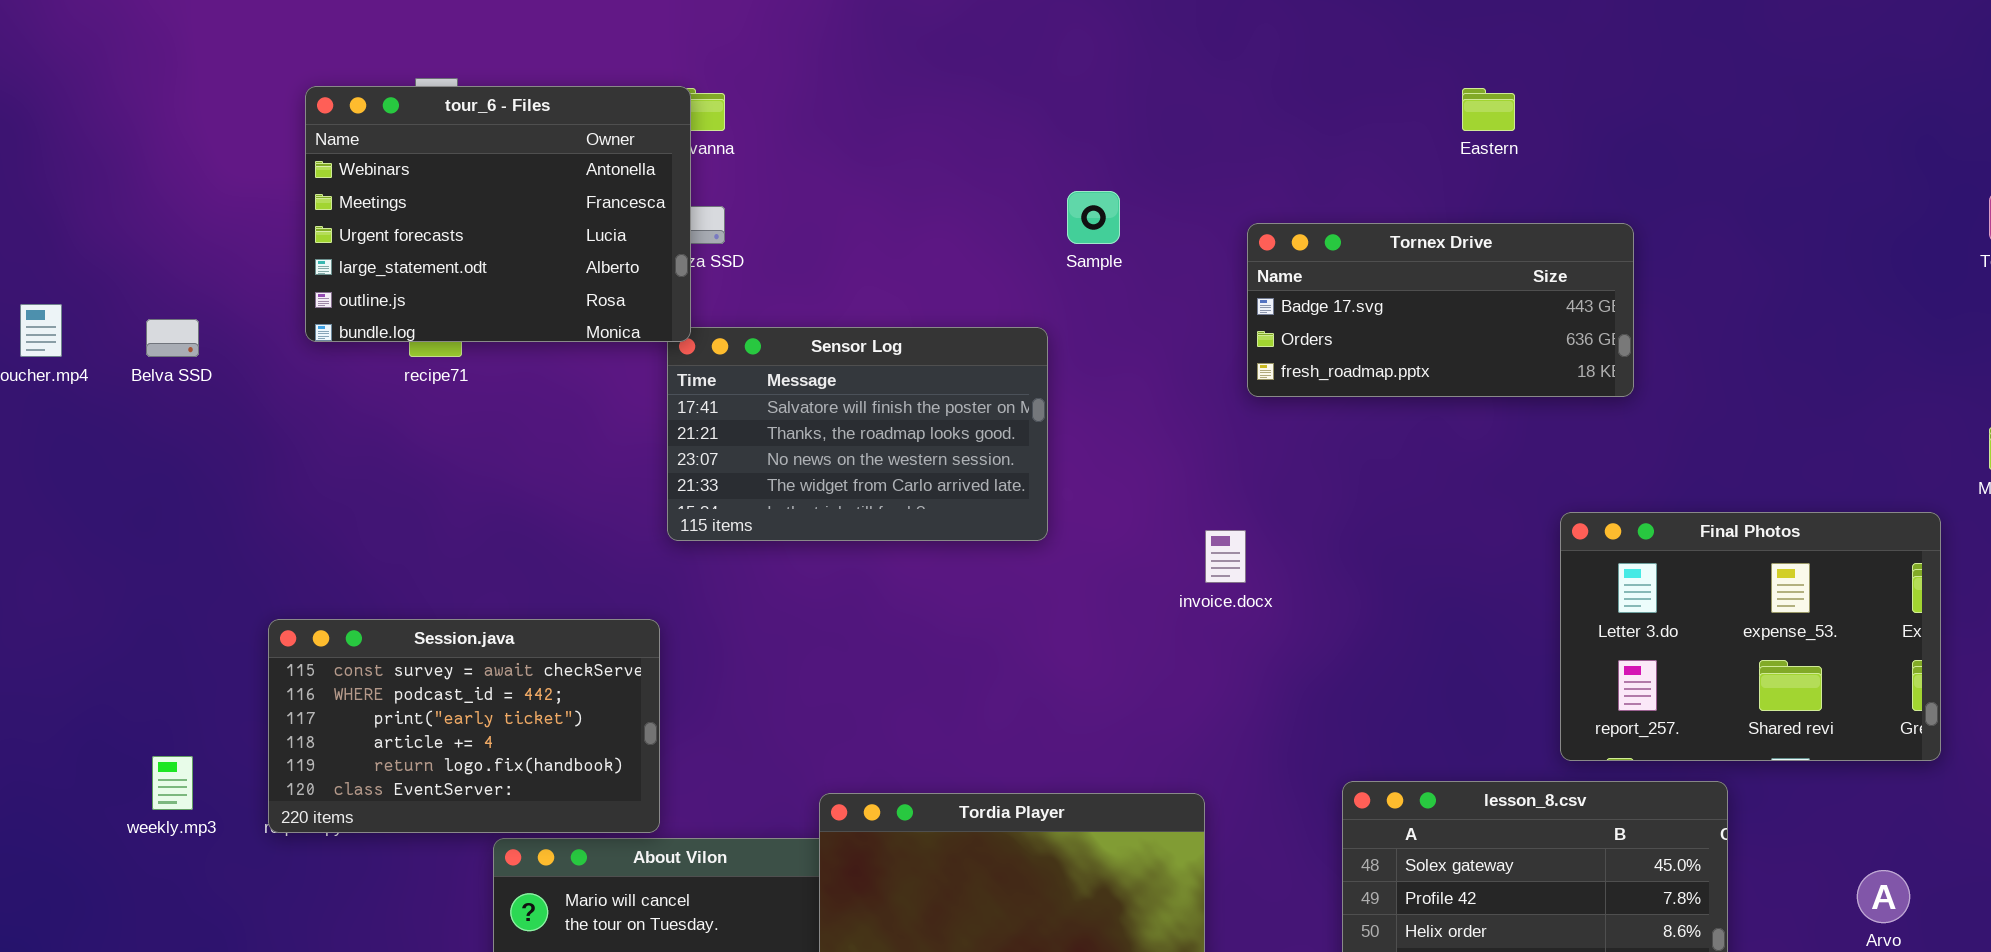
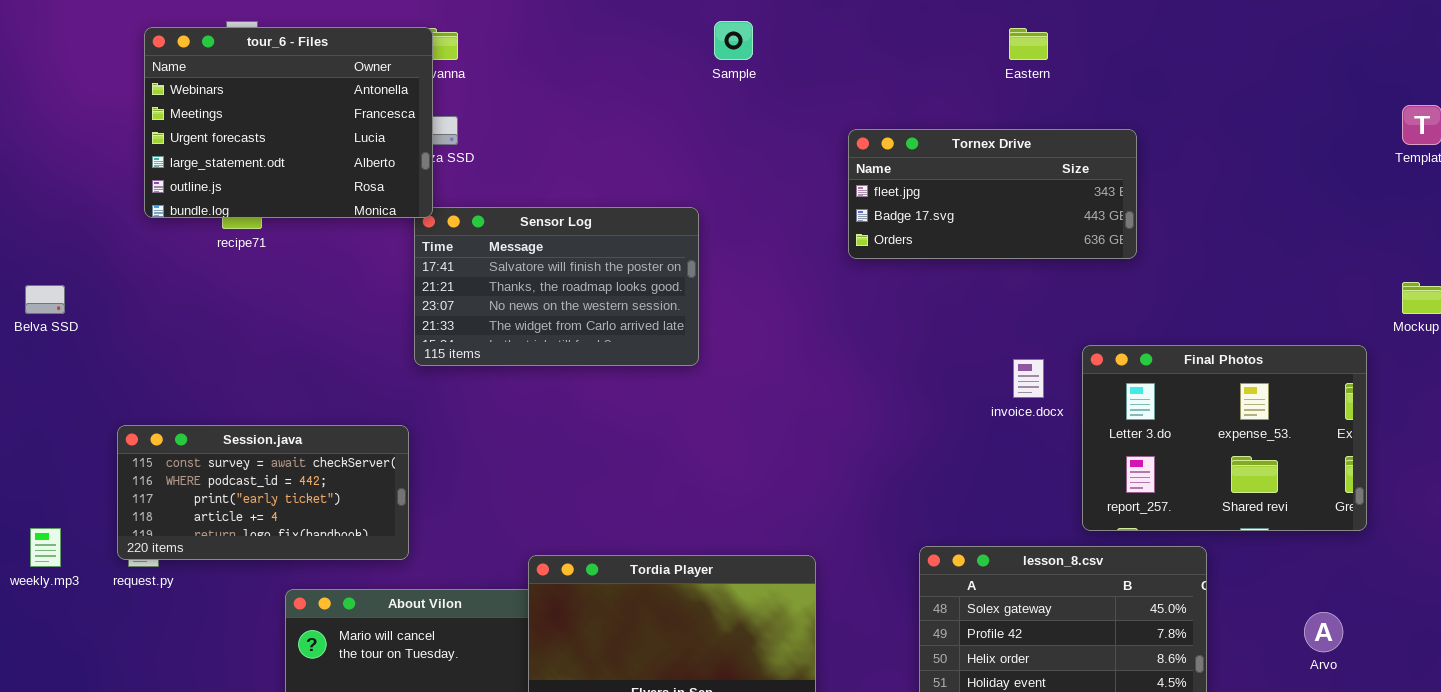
Sample: [1067,191,1120,244] -> [714,21,753,60], moved
Tornex Drive: [1247,223,1634,397] -> [848,129,1137,259], scrolled up 1 row
Belva SSD: [146,319,199,357] -> [25,285,65,314], moved
invoice.docx: [1205,530,1246,583] -> [1013,359,1044,398], moved
Session.java: [268,619,660,833] -> [117,425,409,560], resized

